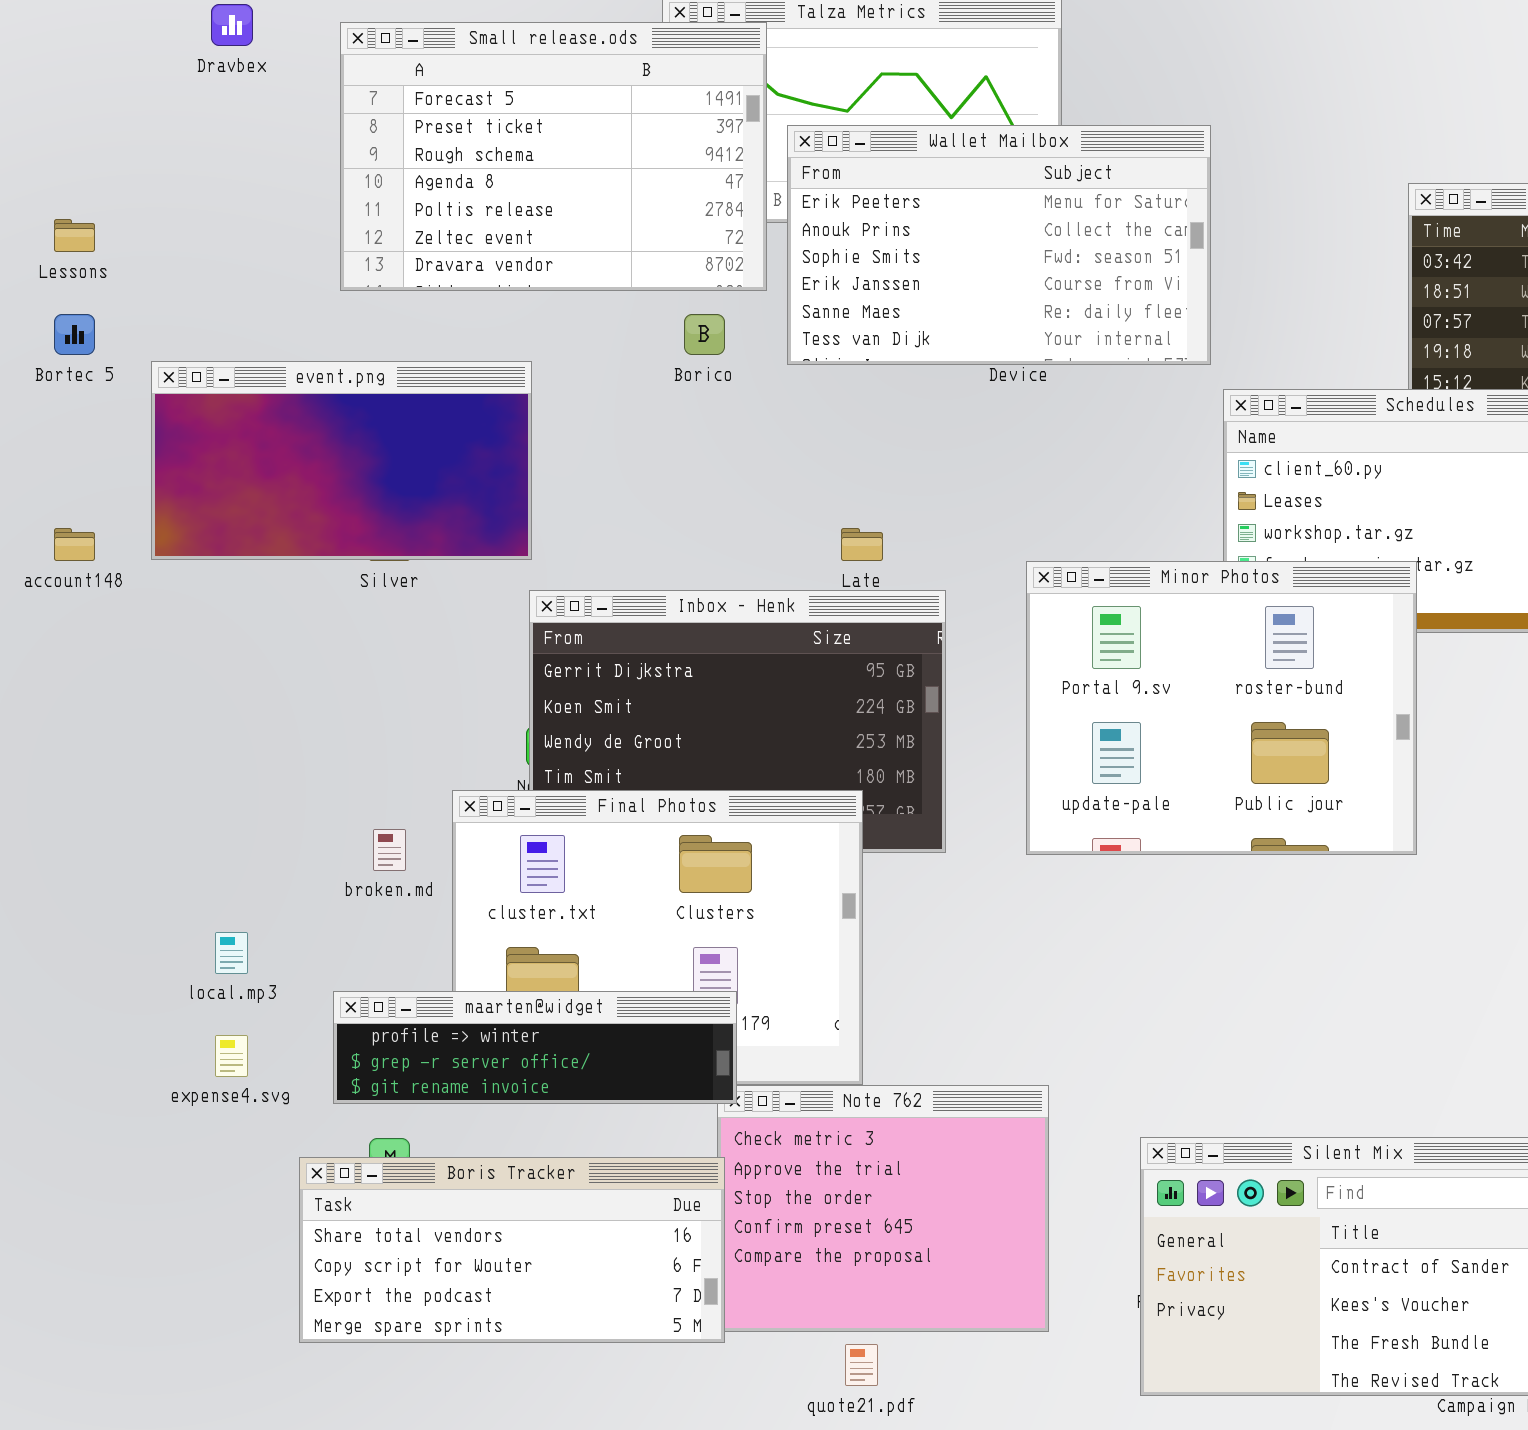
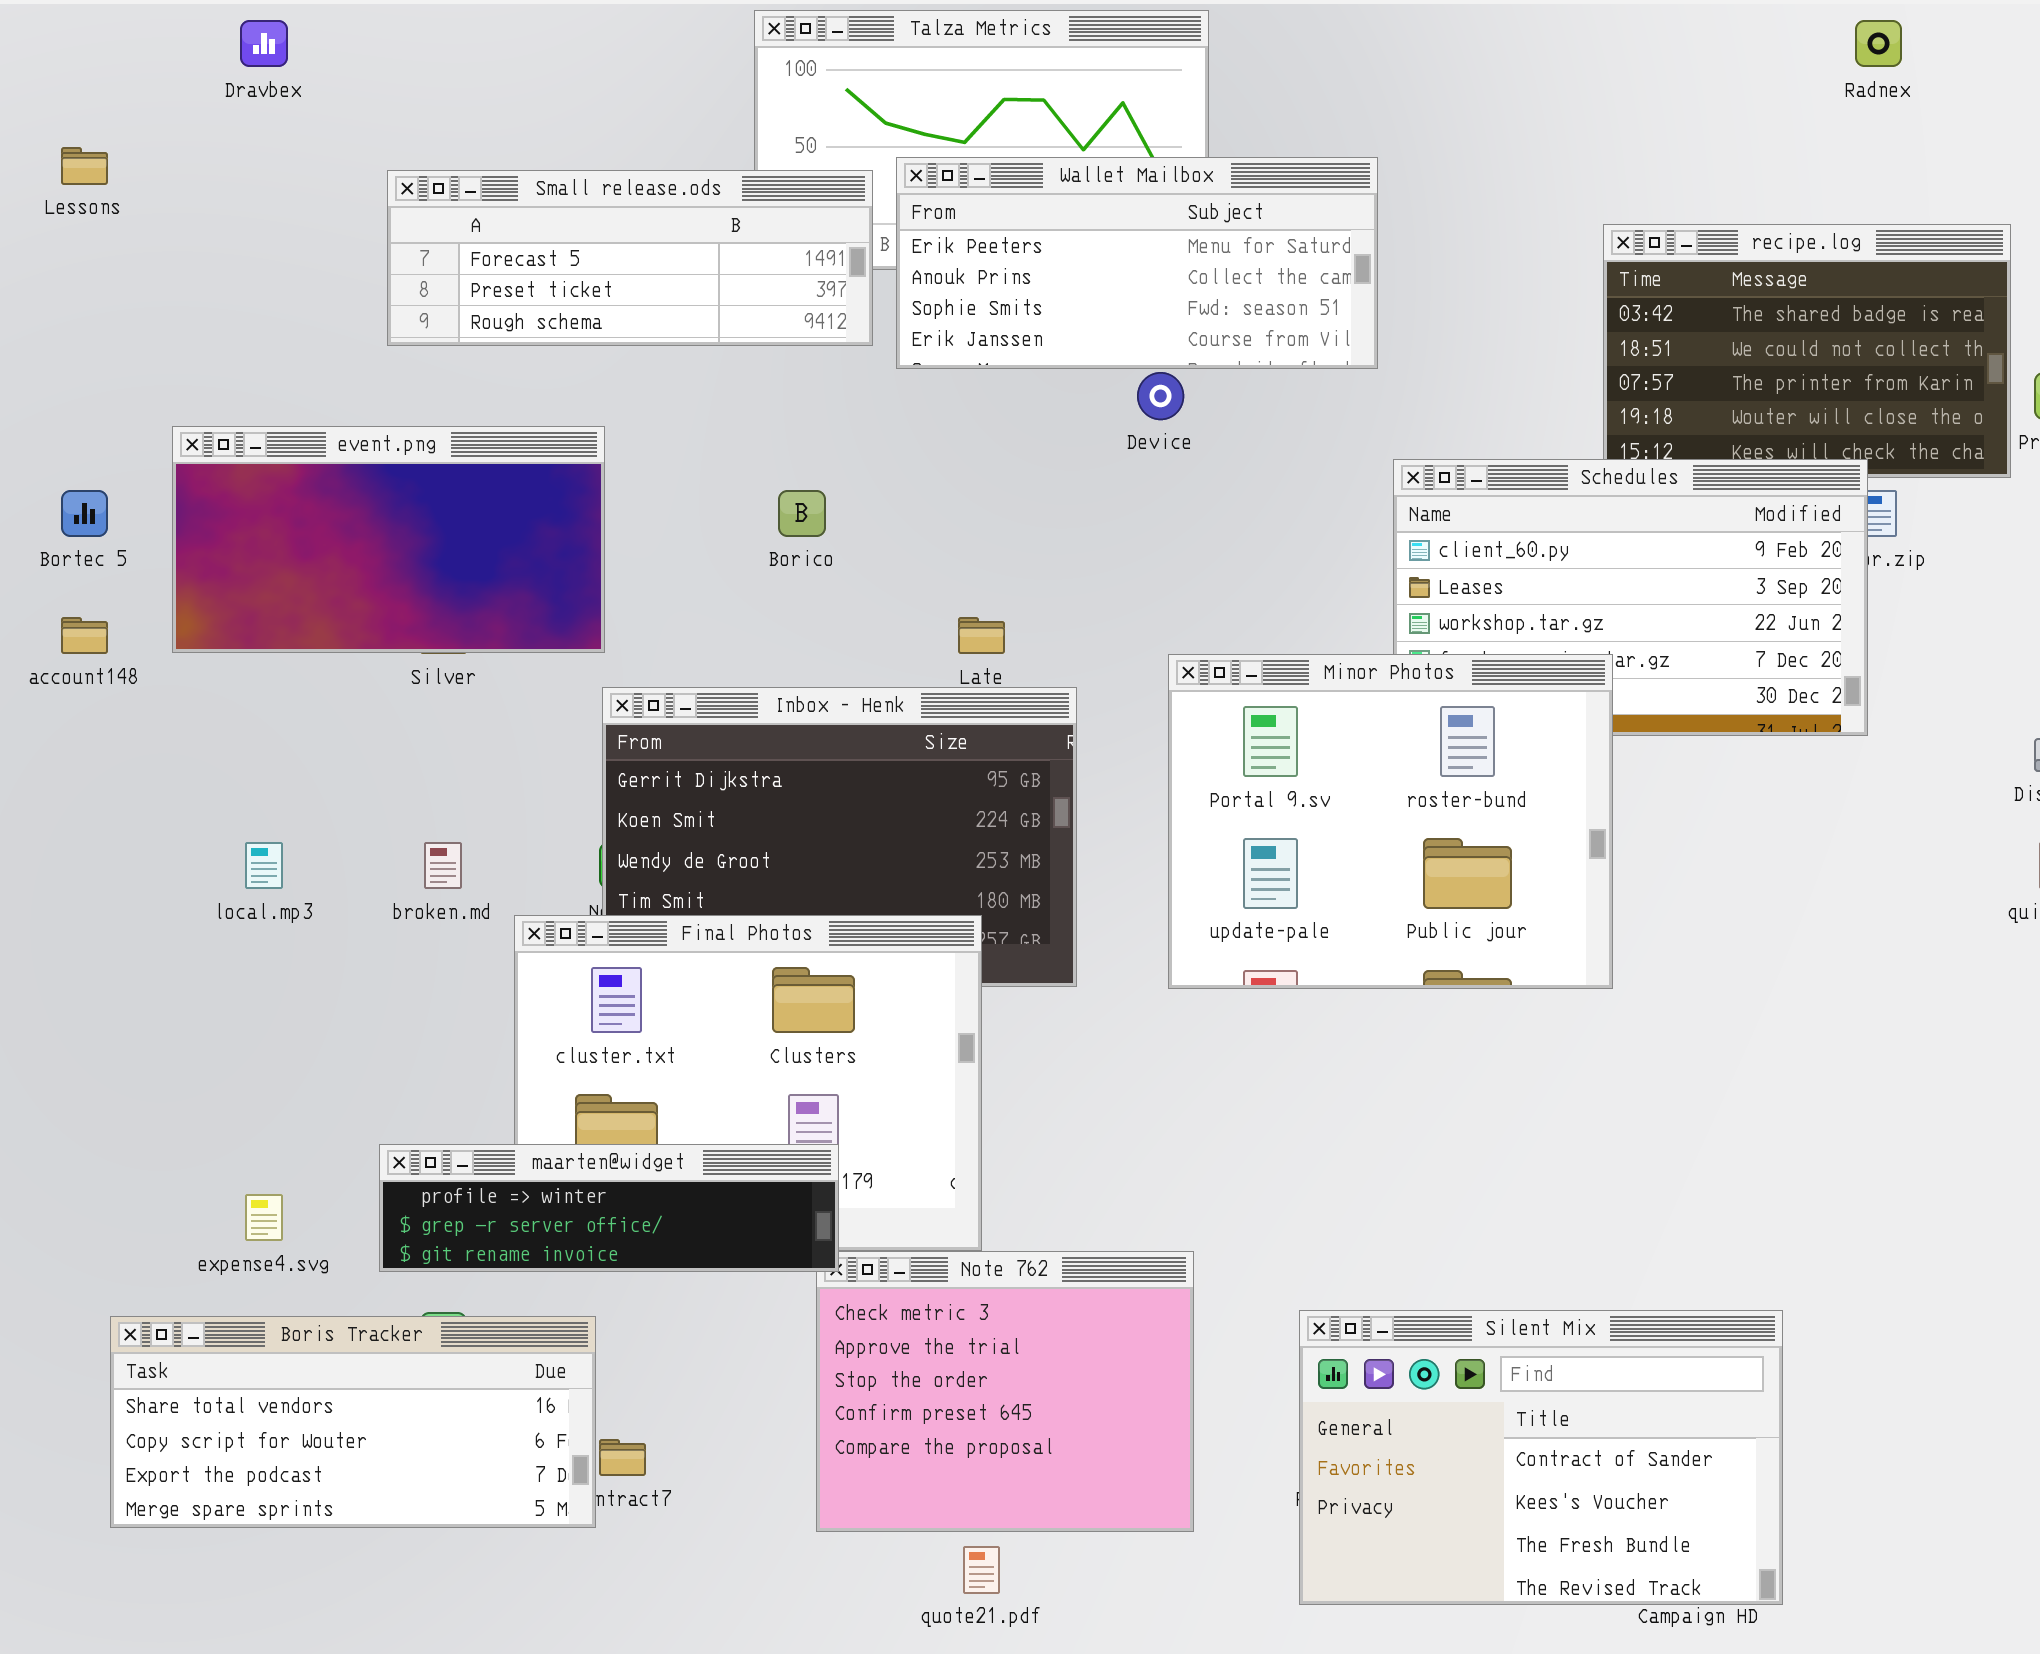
Small release.ods: [340,22,767,291] -> [387,170,873,346], resized
Wallet Mailbox: [787,125,1211,365] -> [896,157,1378,369], resized
Lessons: [54,219,95,252] -> [61,147,108,185], moved
Bortec 5: [54,314,95,355] -> [61,490,108,537], moved
Borico: [684,314,725,355] -> [778,490,826,537], moved
broken.md: [373,829,406,871] -> [424,842,462,889], moved
local.mp3: [215,932,248,974] -> [245,842,283,889], moved
Boris Tracker: [299,1157,725,1343] -> [110,1316,596,1528], moved

